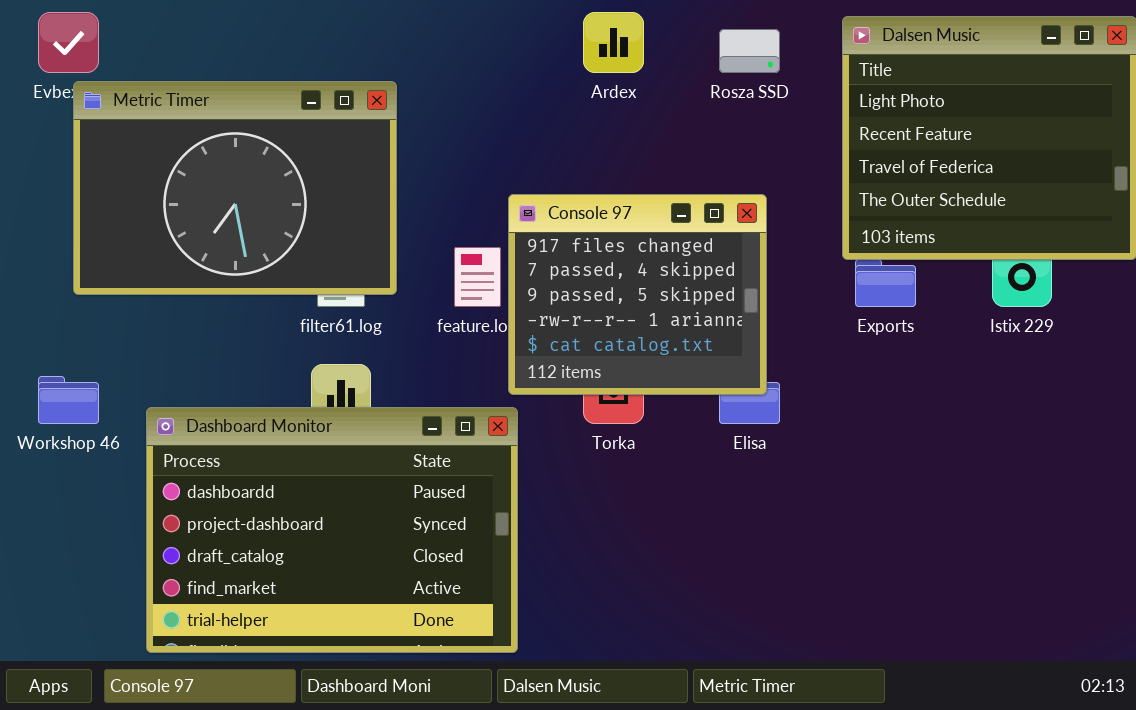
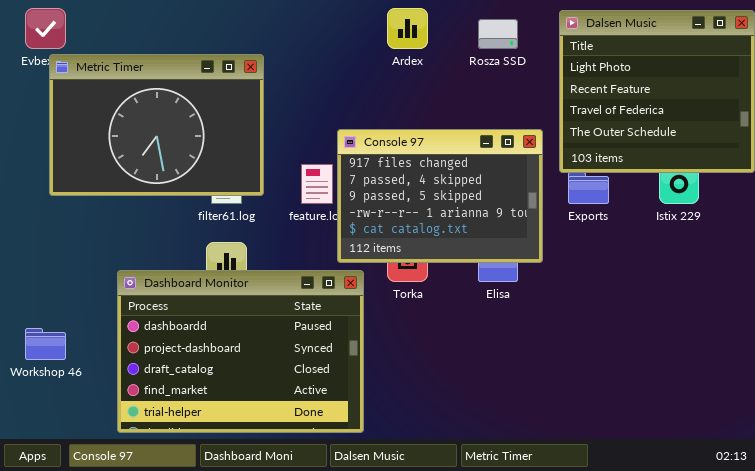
Console 97: [508,194,767,395] -> [337,129,543,263], resized
Workshop 46: [38,376,99,424] -> [25,328,66,360], moved
Dashboard Monitor: [146,407,518,653] -> [117,270,364,433], moved

